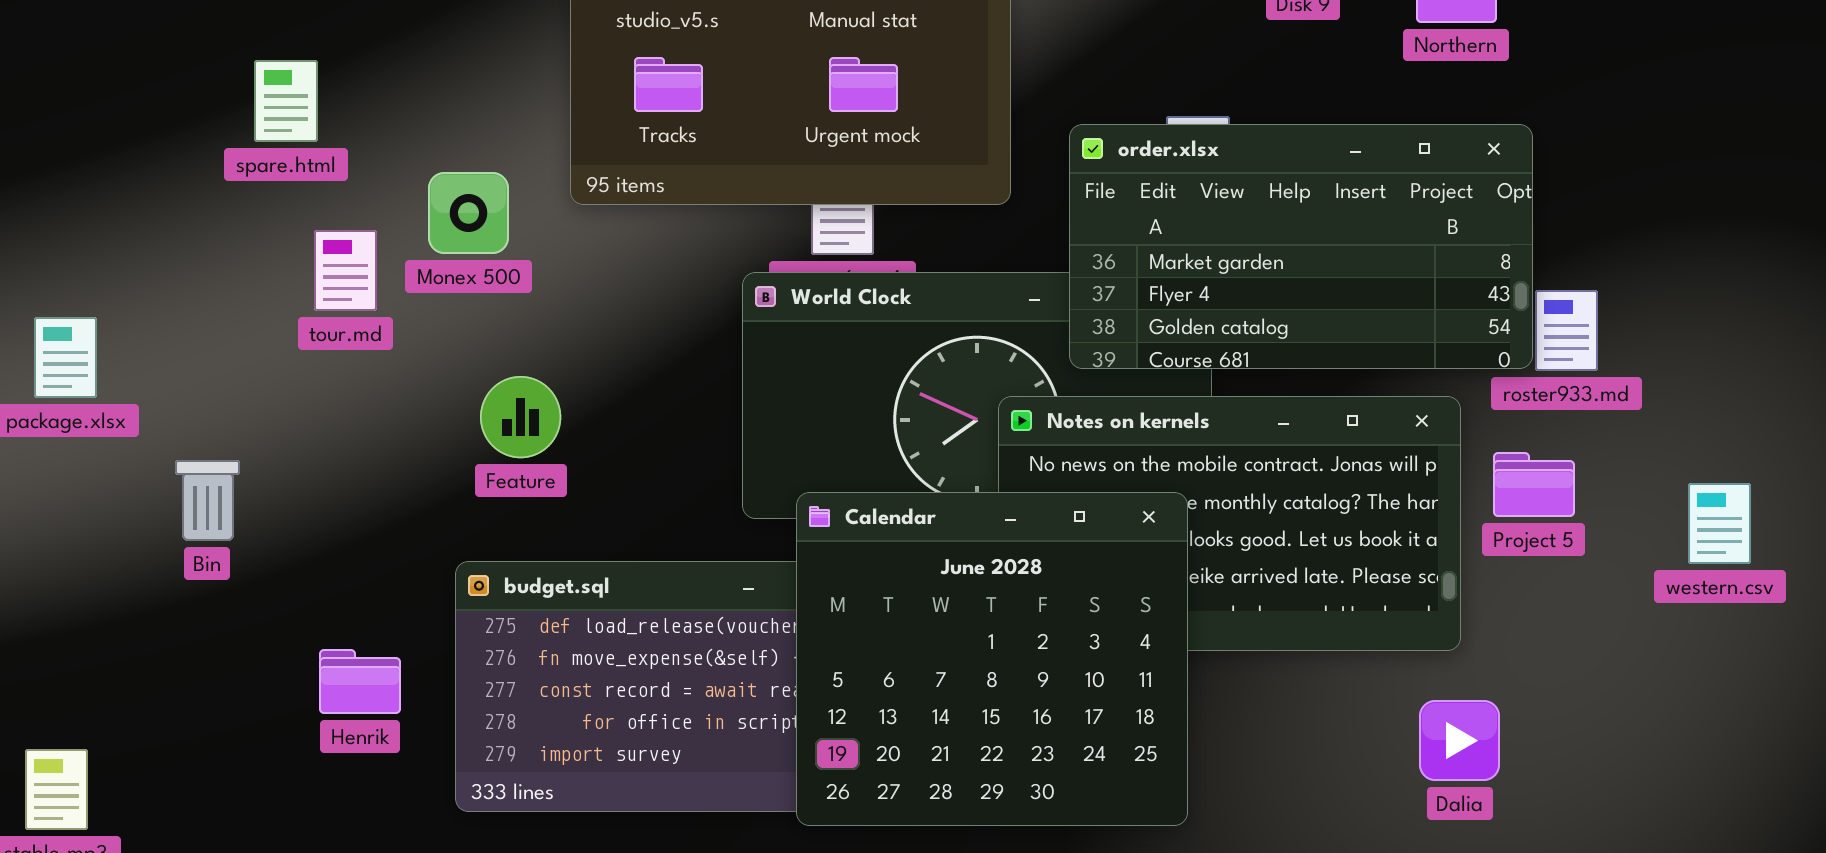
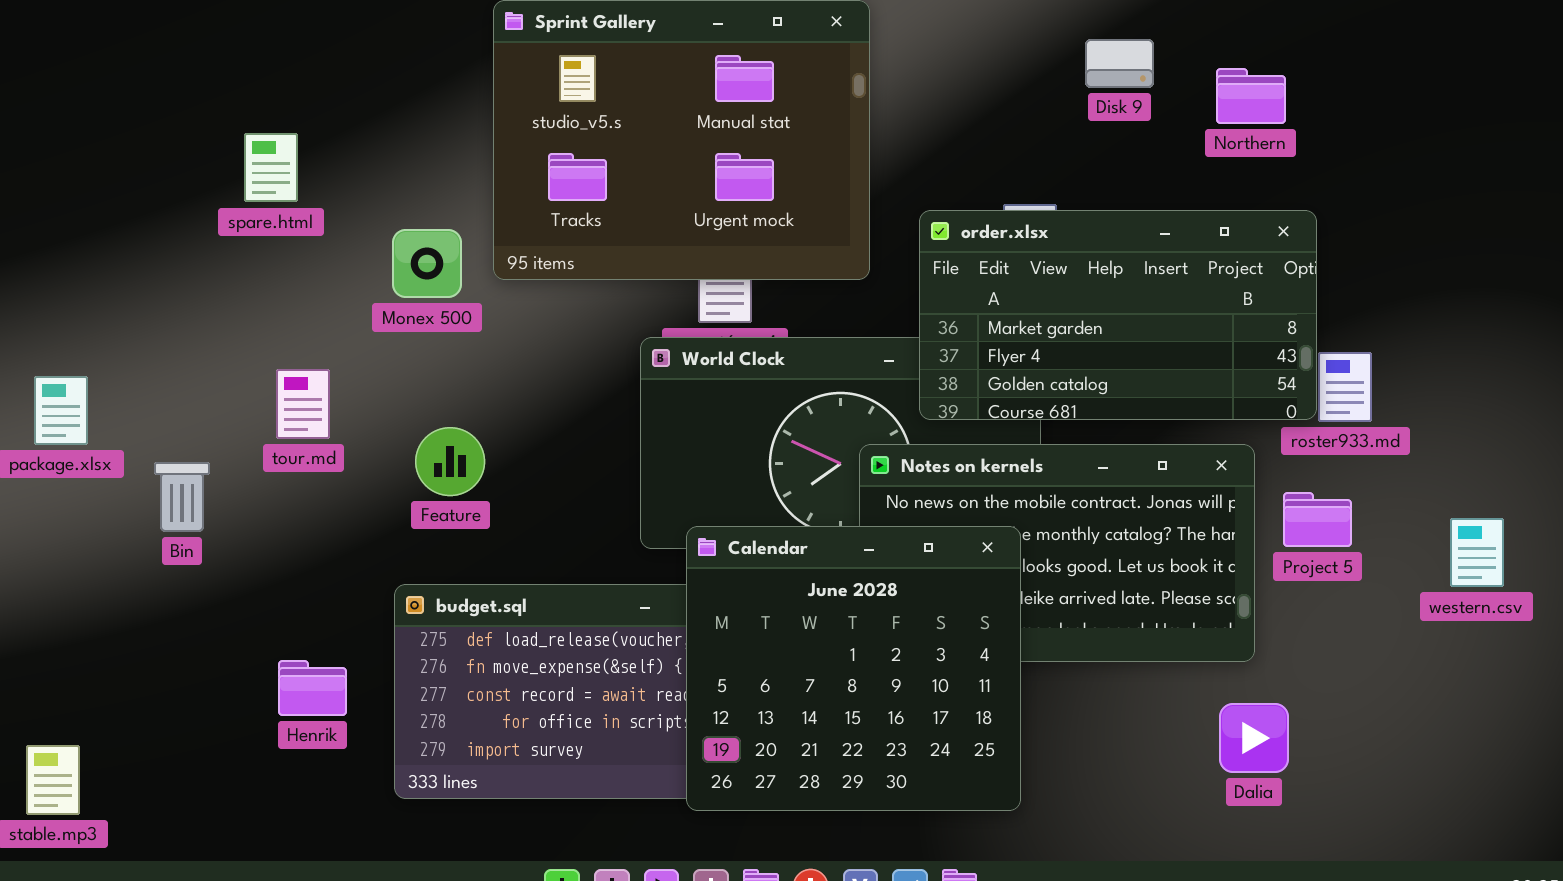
spare.html: [254,60,318,142] -> [244,133,298,202], moved
Monex 500: [428,172,509,254] -> [392,229,462,298], moved
tour.md: [314,230,377,311] -> [276,369,330,439], moved
Bin: [175,460,240,541] -> [154,462,210,532], moved

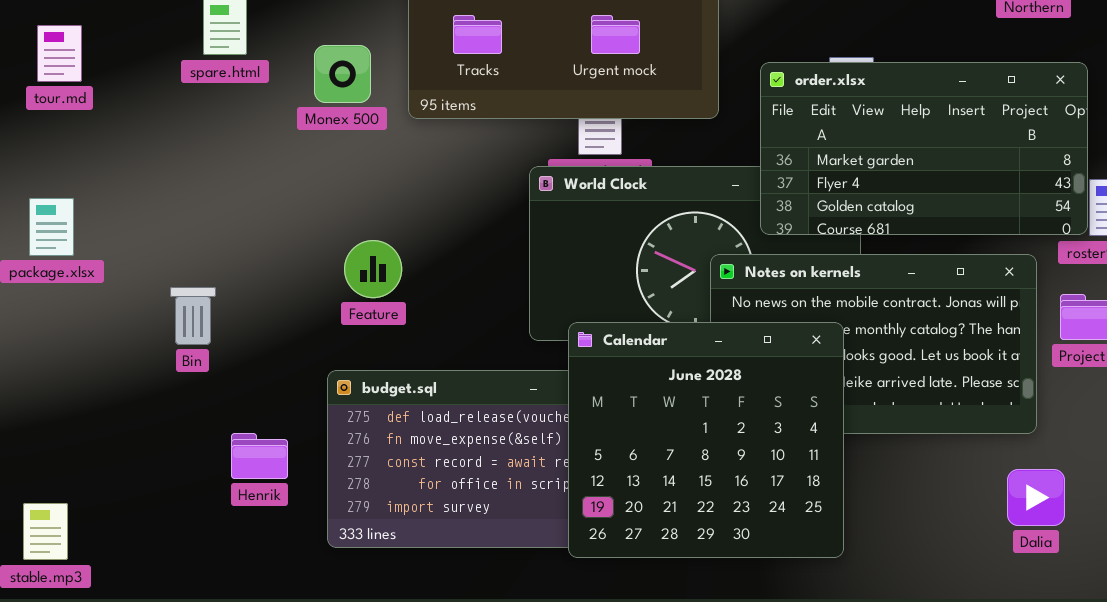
Monex 500: [392,229,462,298] -> [314,45,371,103], moved
tour.md: [276,369,330,439] -> [37,25,82,82], moved
Bin: [154,462,210,532] -> [170,287,216,345], moved

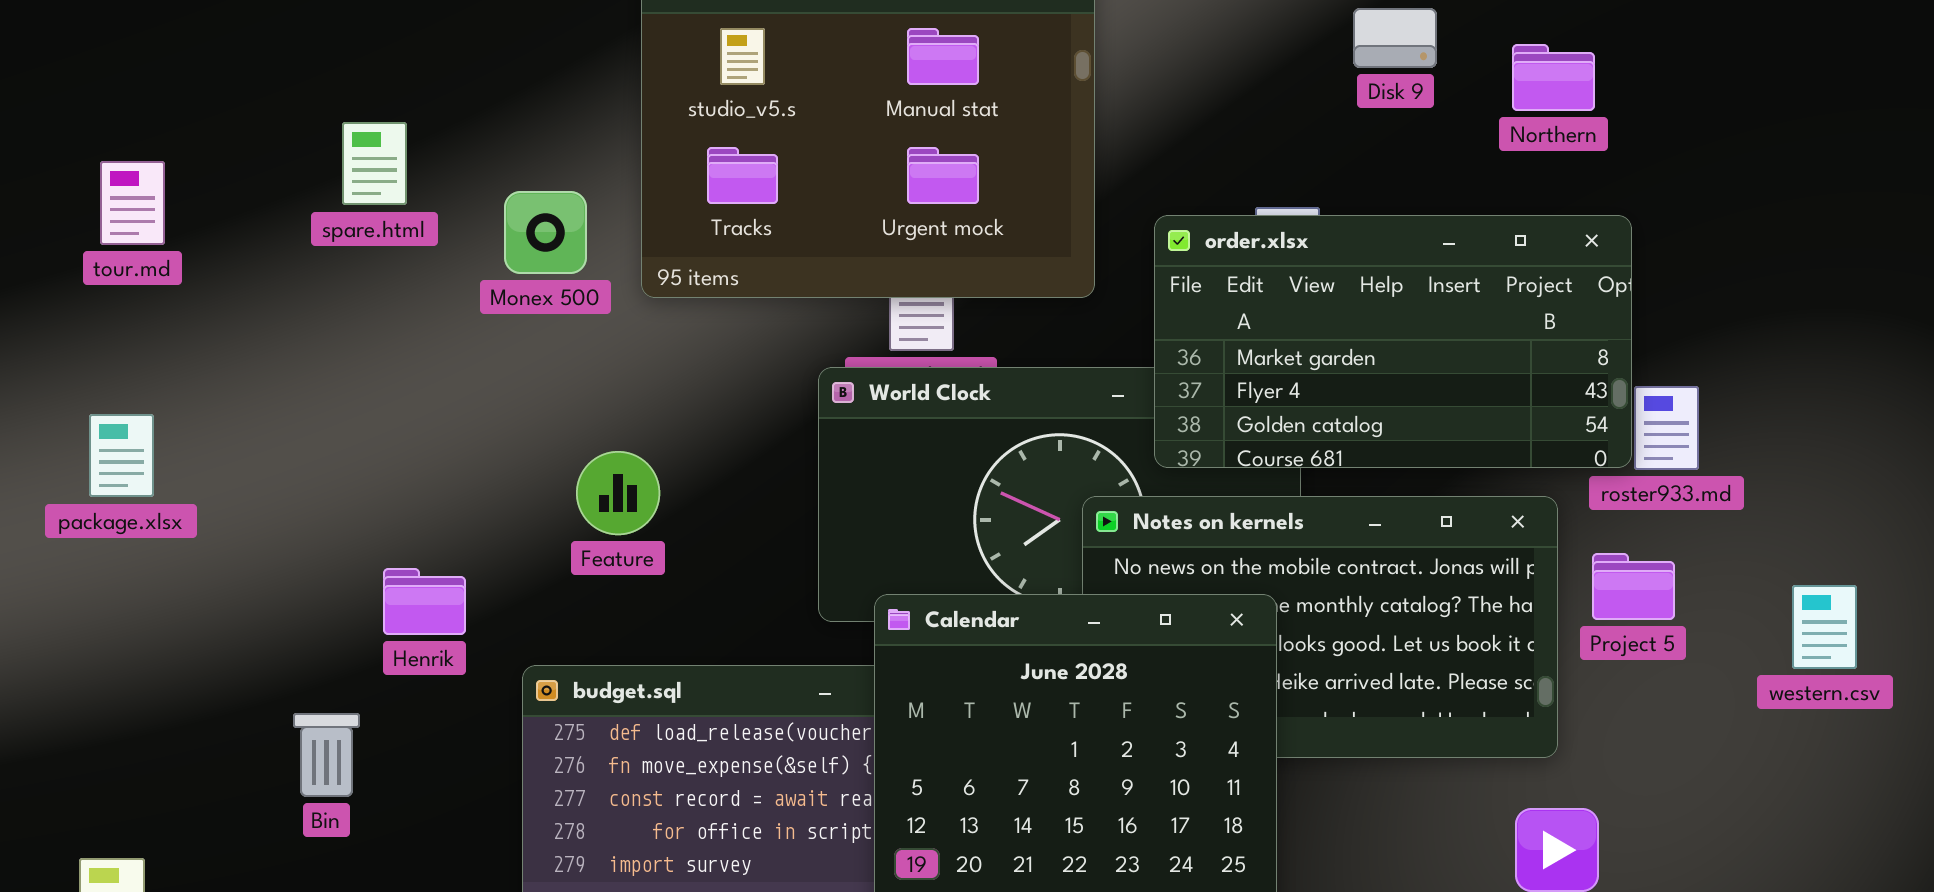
Feature: [344,240,402,298] -> [576,451,660,535], moved
Bin: [170,287,216,345] -> [293,713,360,797], moved
Henrik: [231,433,288,479] -> [383,568,466,635], moved

